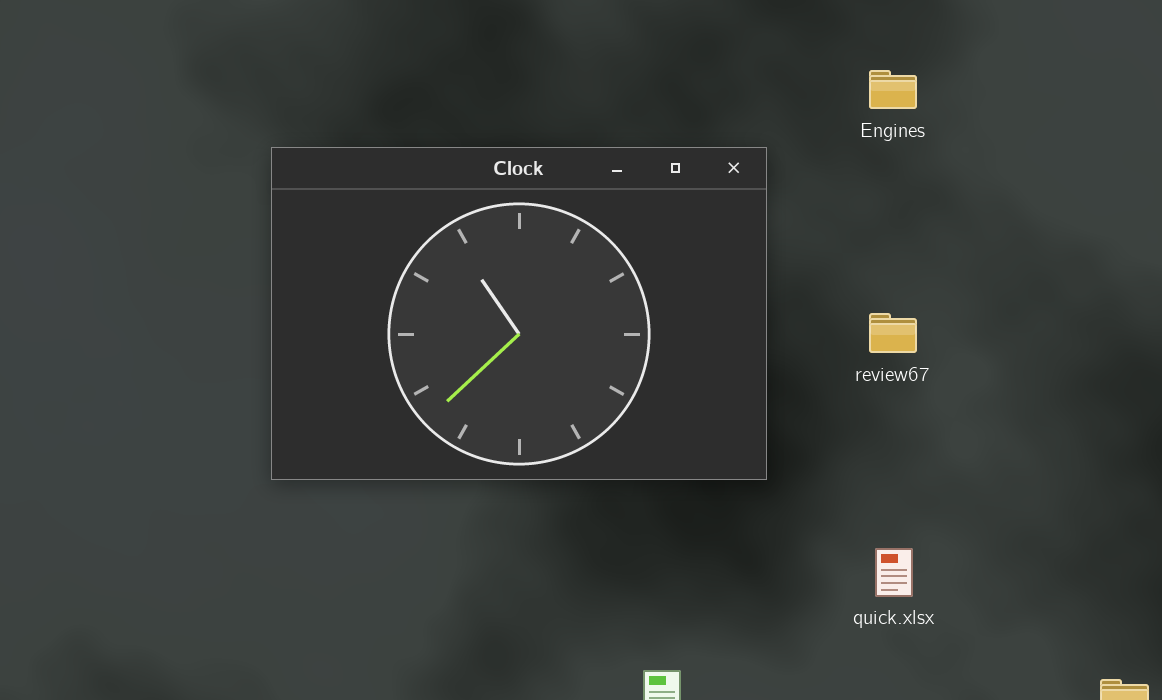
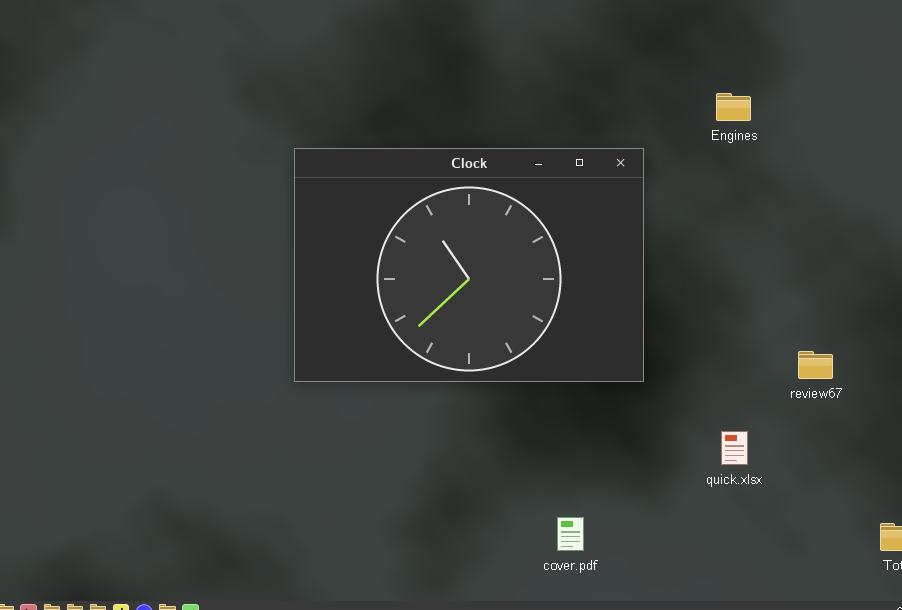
review67: [869,313,917,353] -> [798,351,833,379], moved

